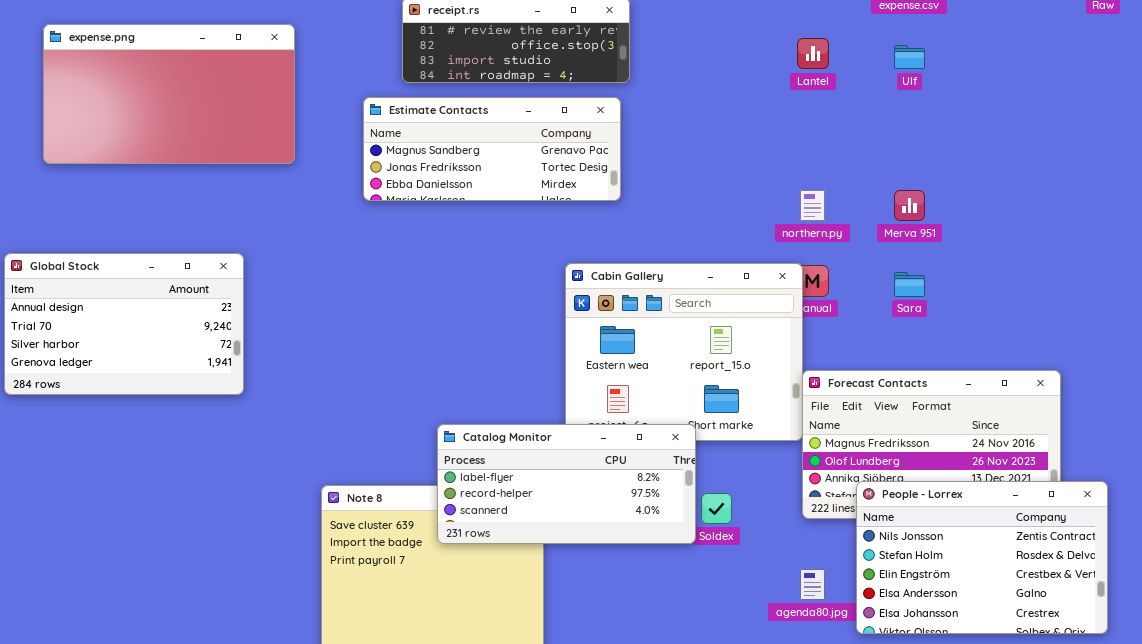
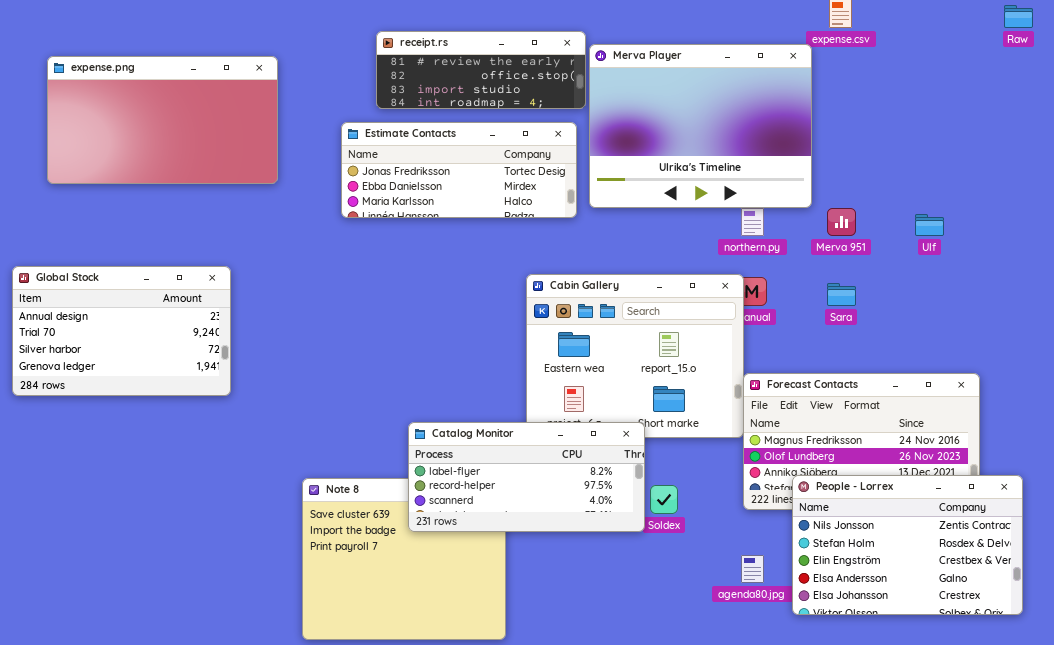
Merva Player: none -> [589,44,812,208], opened
Ulf: [894,45,925,69] -> [915,214,944,236], moved
Estimate Contacts: [363,97,621,201] -> [341,122,577,218], scrolled down 1 row

